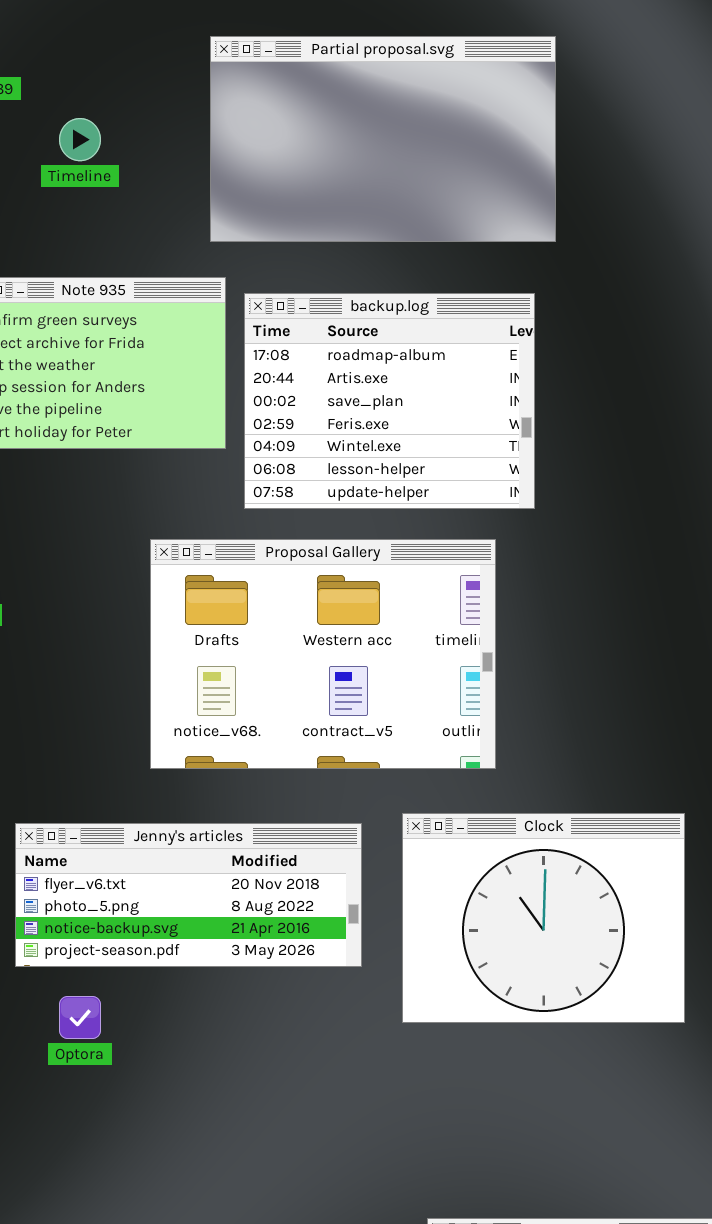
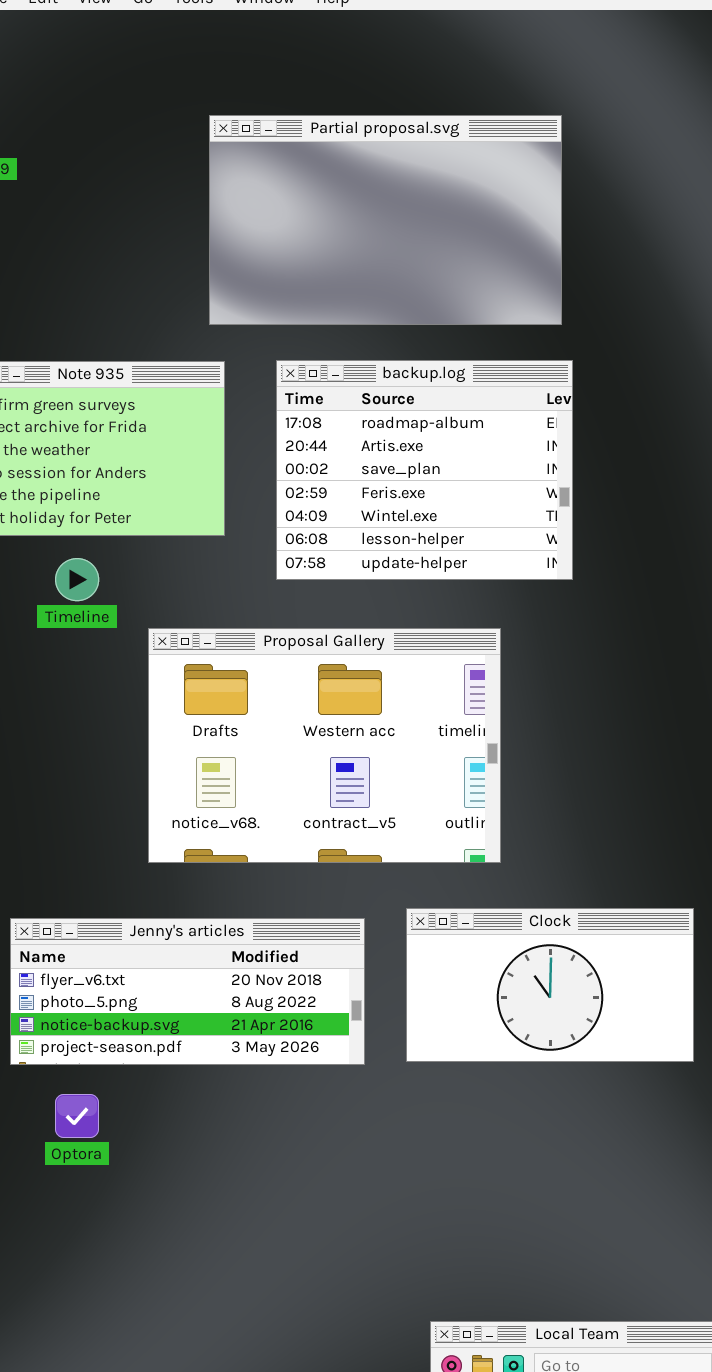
Timeline: [59,118,101,161] -> [55,558,99,601], moved
backup.log: [244,293,535,509] -> [276,360,573,580], moved
Clock: [402,813,685,1023] -> [406,908,694,1062], resized

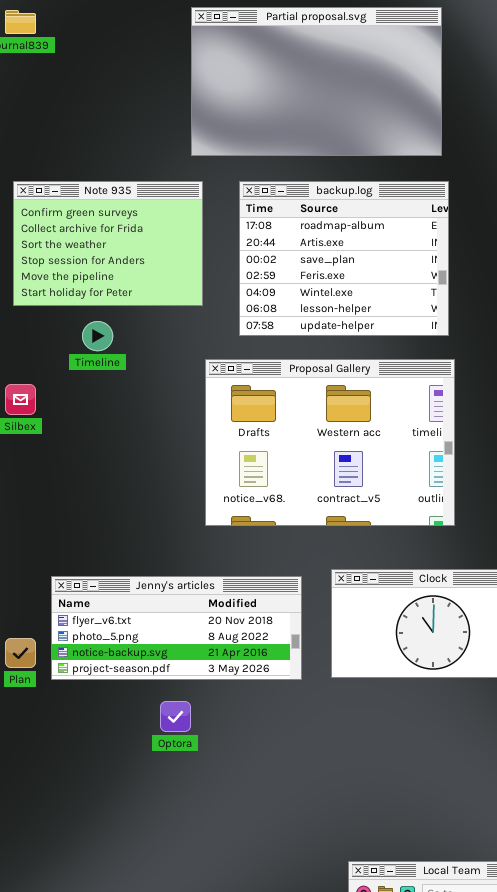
Proposal Gallery: [148,628,501,863] -> [205,359,455,526], moved
Optora: [55,1094,99,1138] -> [160,701,191,732], moved

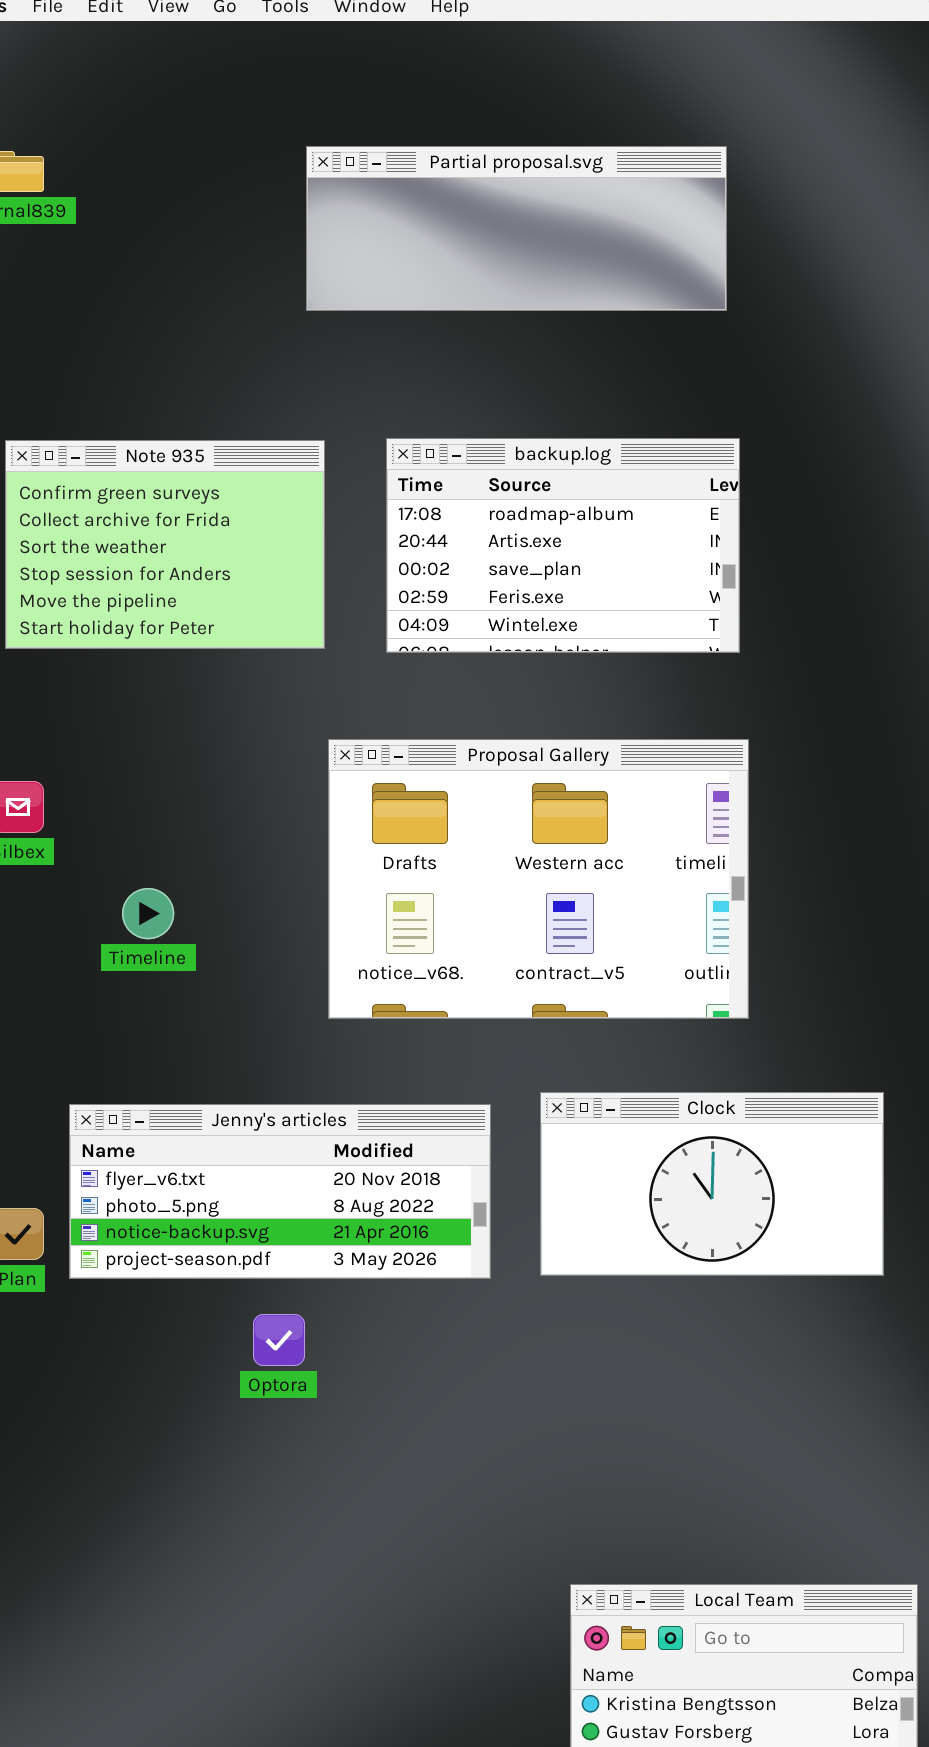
Partial proposal.svg: [191,7,442,156] -> [306,146,727,311], resized
backup.log: [239,181,449,336] -> [386,438,740,653], resized
Timeline: [82,321,113,351] -> [122,888,174,939], moved

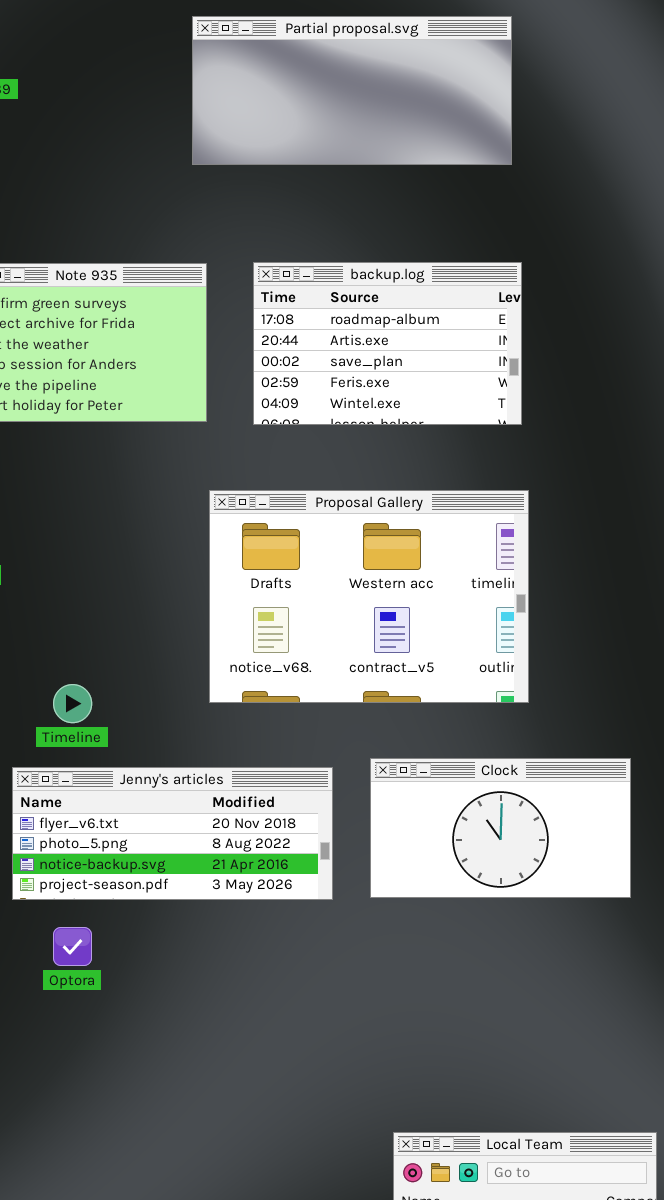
Partial proposal.svg: [306,146,727,311] -> [192,16,512,165], resized
Timeline: [122,888,174,939] -> [53,684,92,723], moved
Optora: [253,1314,305,1366] -> [53,927,92,966], moved

